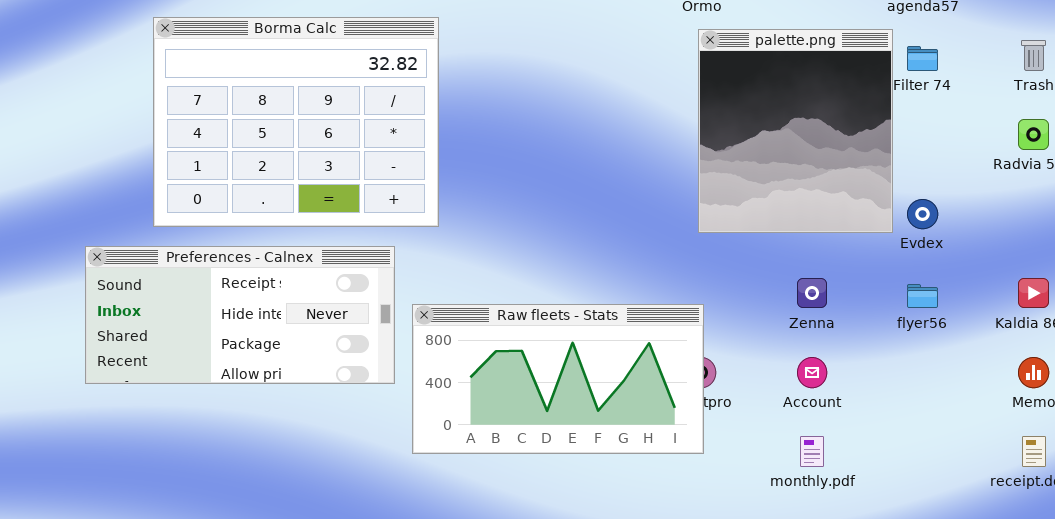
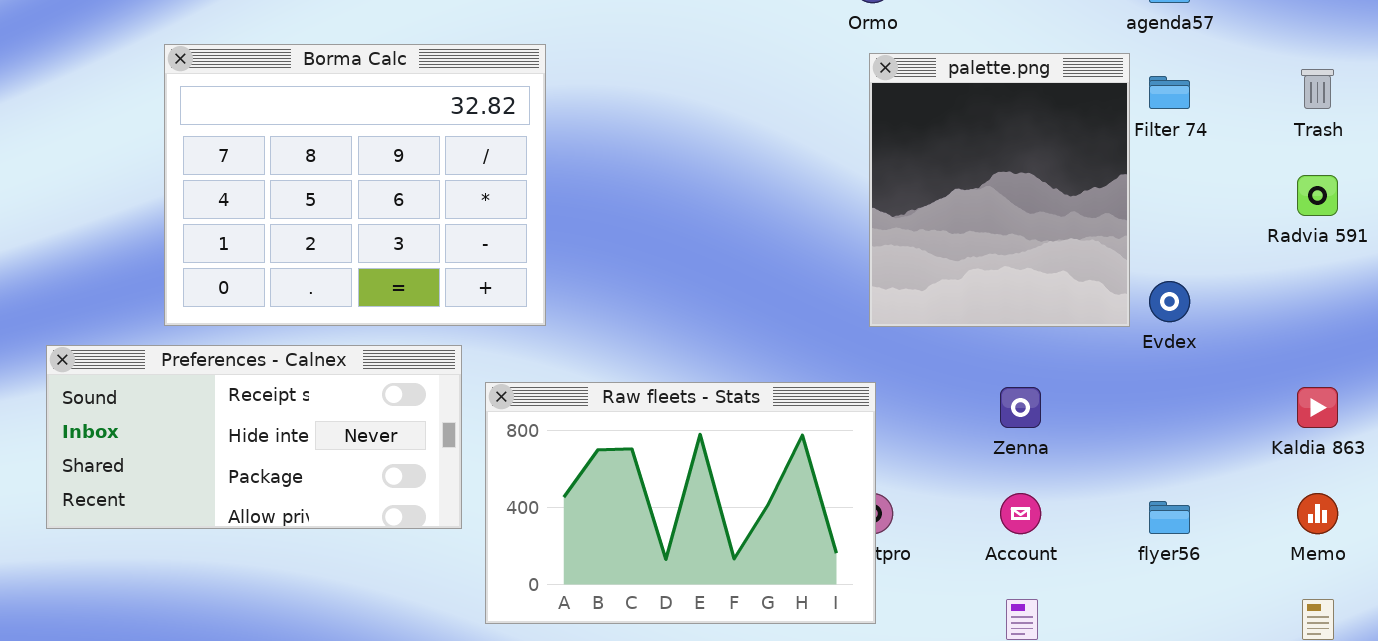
Borma Calc: [153,17,439,227] -> [164,44,546,326], moved
flyer56: [907,284,938,308] -> [1149,501,1190,534], moved
Raw fleets - Stats: [412,304,704,454] -> [485,382,876,624], resized

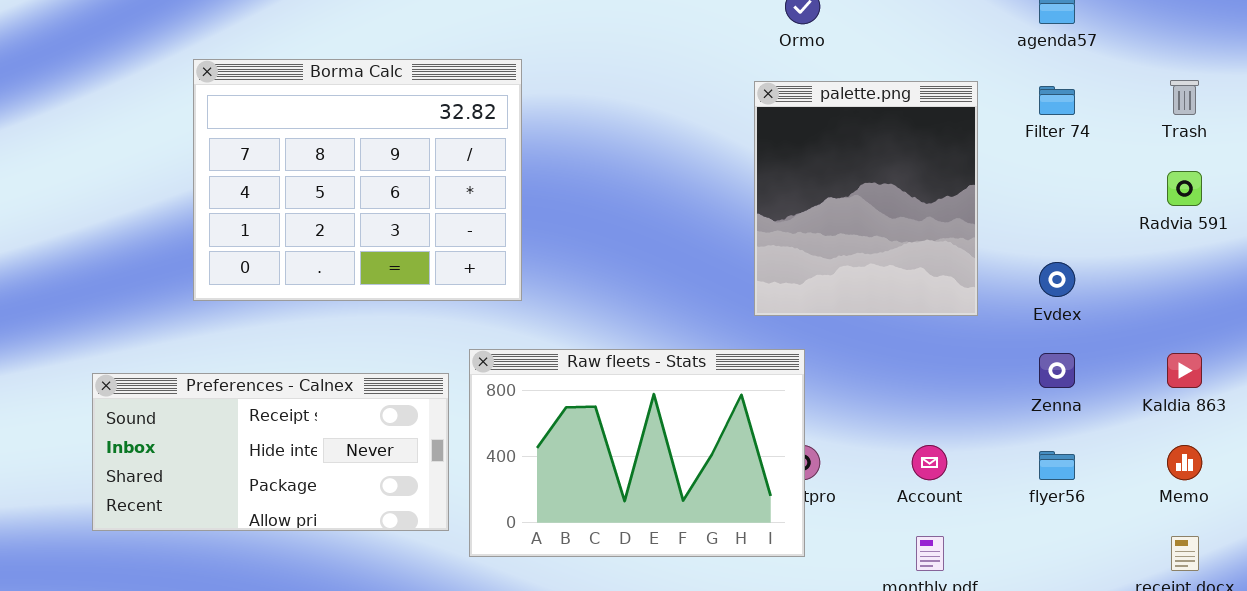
palette.png: [869,53,1130,327] -> [754,81,978,316], moved
Preferences - Calnex: [46,345,462,529] -> [92,373,449,531], moved
Zenna: [1000,387,1041,428] -> [1039,353,1075,388], moved

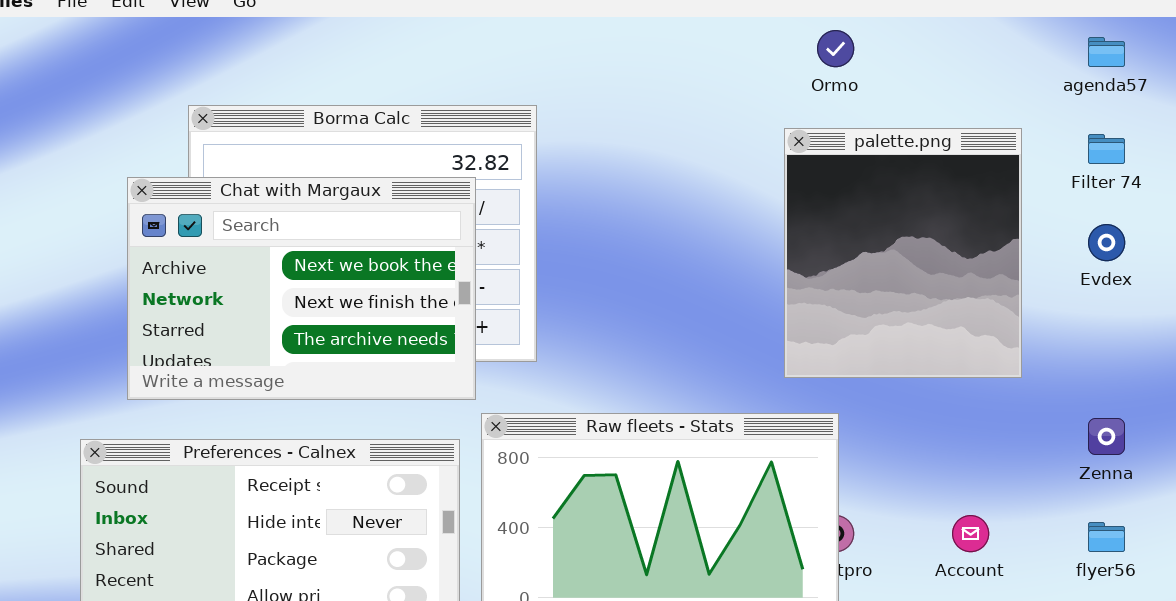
Chat with Margaux: none -> [127,177,476,400], opened
Evdex: [1039,262,1075,297] -> [1088,224,1125,261], moved

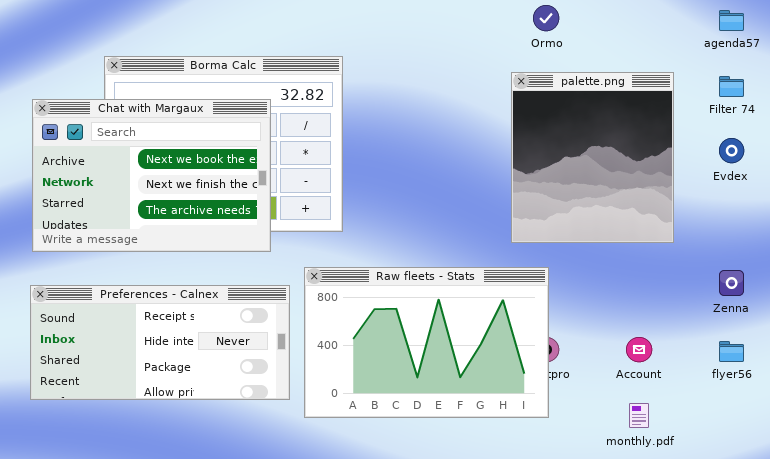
Chat with Margaux: [127,177,476,400] -> [32,99,271,252], moved

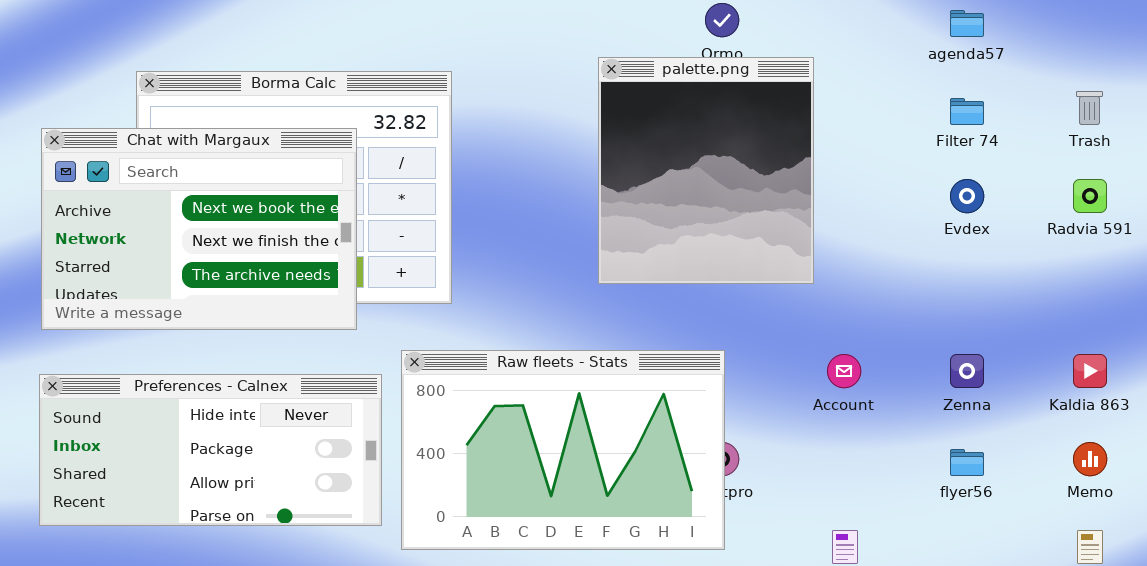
palette.png: [511,72,674,243] -> [598,57,814,284], moved
Preferences - Calnex: [30,285,290,400] -> [39,374,382,526], scrolled down 1 row
Account: [626,337,652,362] -> [827,354,861,388], moved

